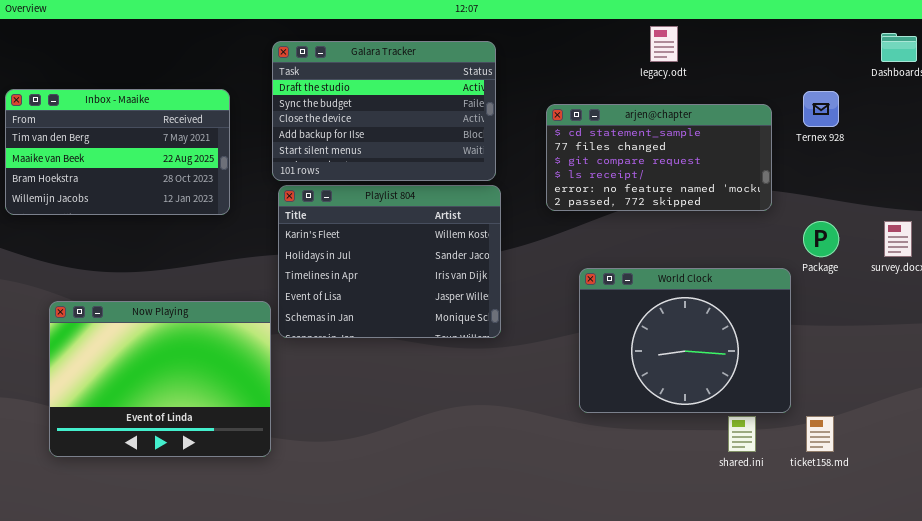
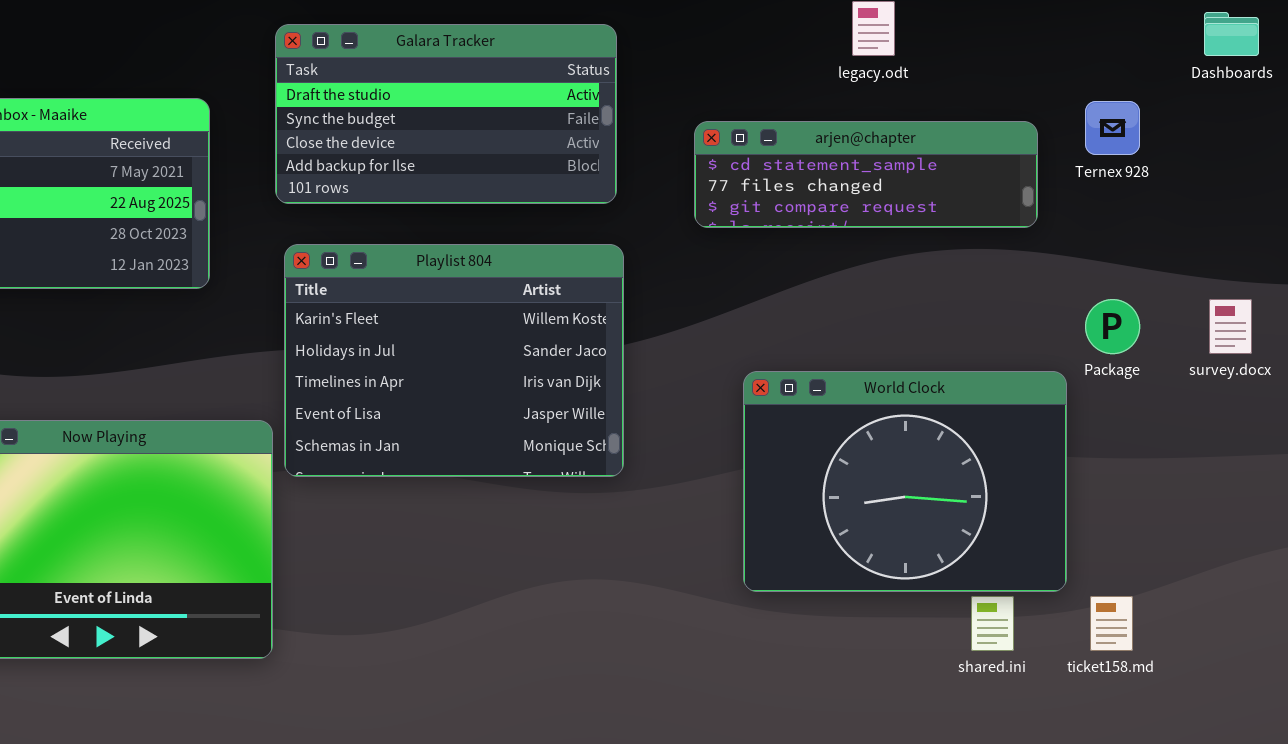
Galara Tracker: [272,41,496,181] -> [275,24,617,204], resized
arjen@chapter: [546,104,772,211] -> [694,121,1038,228], resized

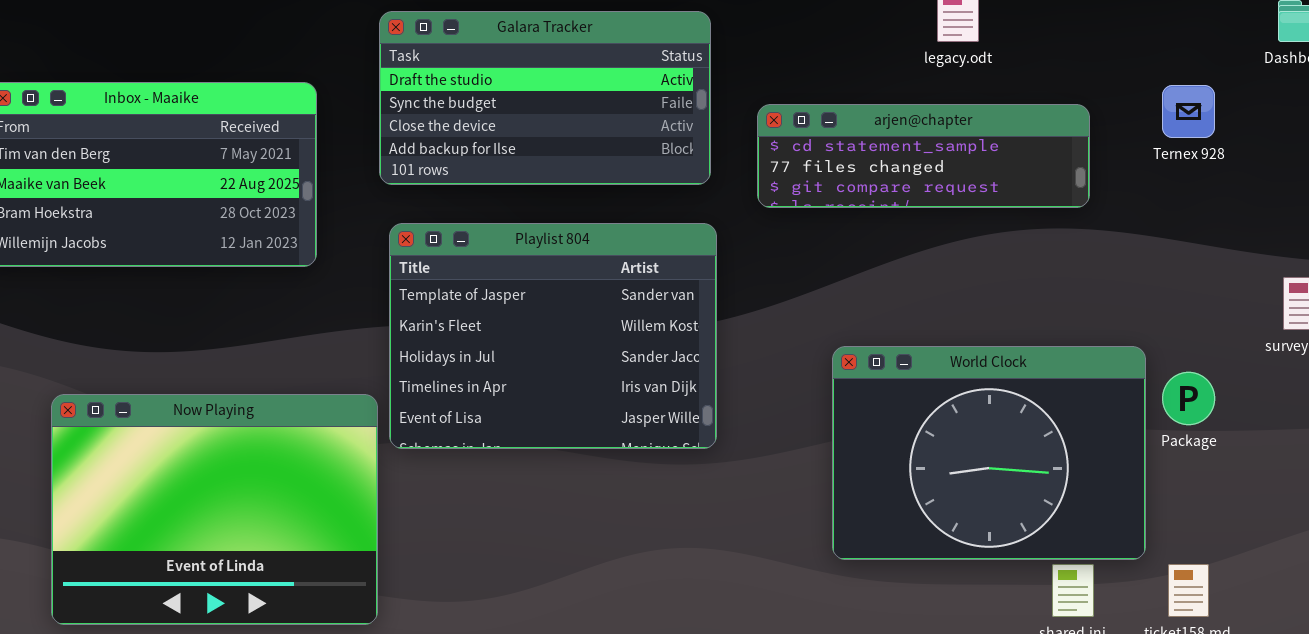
arjen@chapter: [694,121,1038,228] -> [757,104,1090,208], moved
Playlist 804: [284,244,624,477] -> [389,223,717,449], scrolled up 1 row
Package: [1085,299,1140,354] -> [1162,372,1215,425], moved

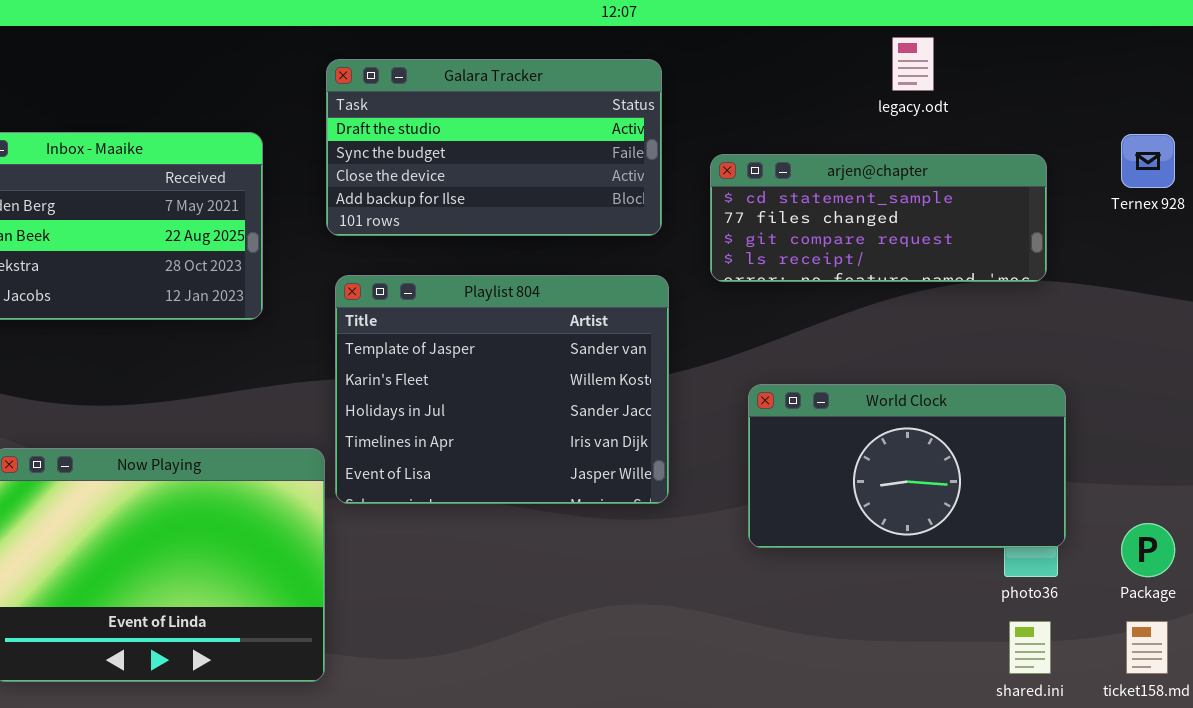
arjen@chapter: [757,104,1090,208] -> [710,154,1047,282], resized
World Clock: [832,346,1146,560] -> [748,384,1066,548], moved, resized
Package: [1162,372,1215,425] -> [1121,523,1175,577], moved

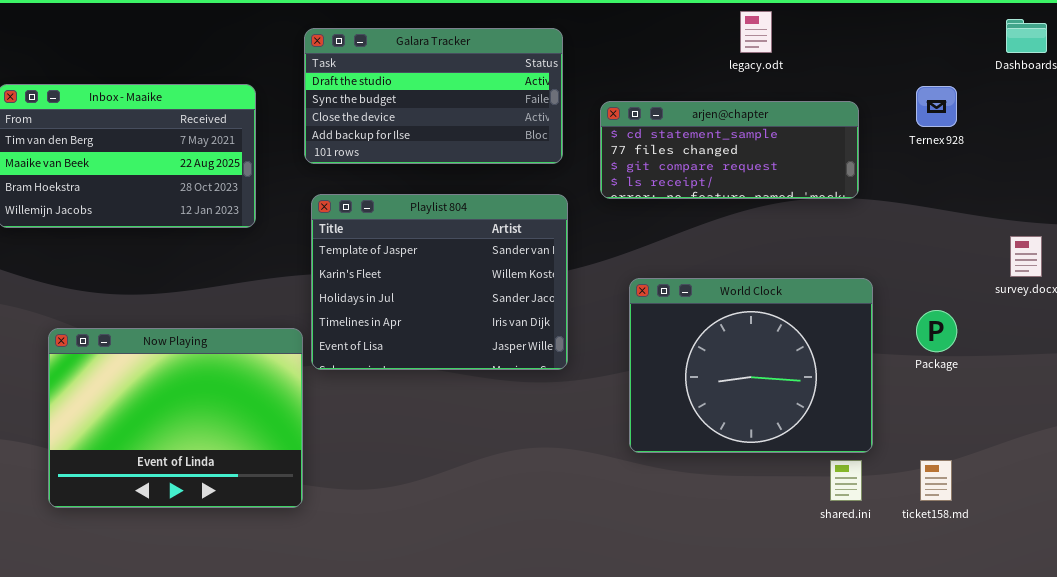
World Clock: [748,384,1066,548] -> [629,278,873,453], resized
Package: [1121,523,1175,577] -> [916,310,957,352], moved

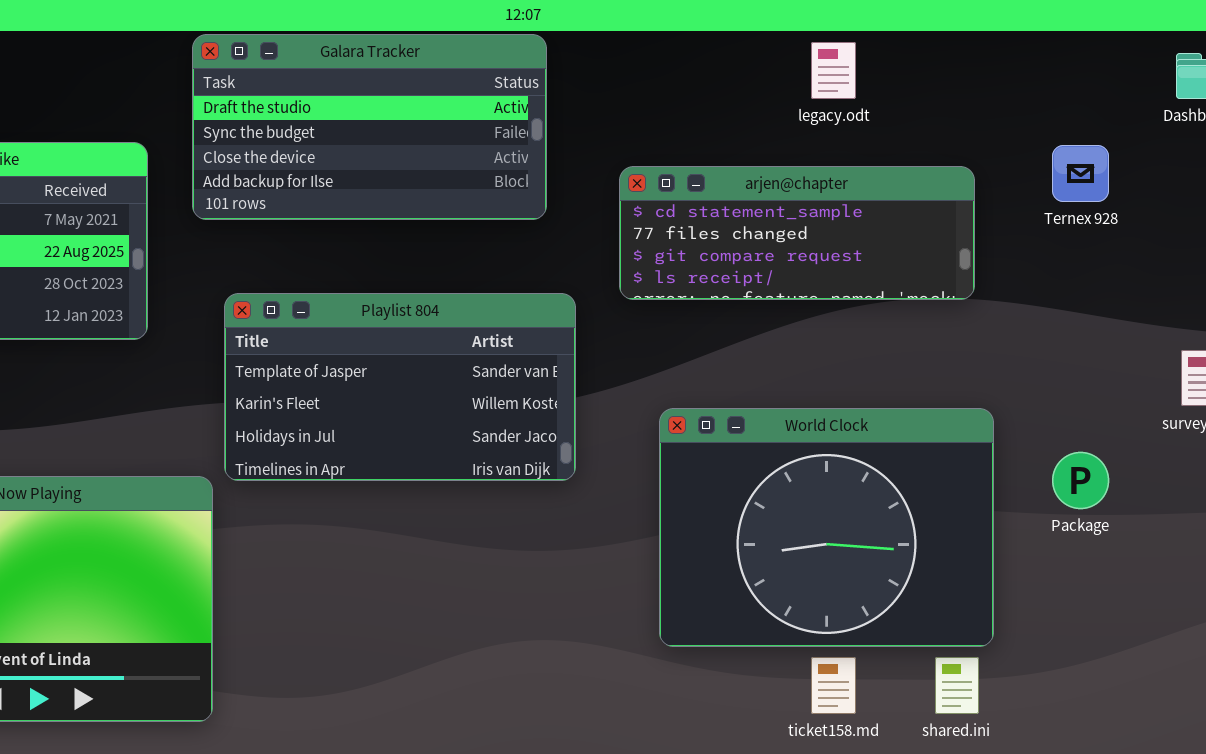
Galara Tracker: [304,28,563,164] -> [192,34,547,220], moved
Playlist 804: [311,194,568,370] -> [224,293,576,481], resized
ticket158.md: [920,460,952,501] -> [811,657,856,714], moved

